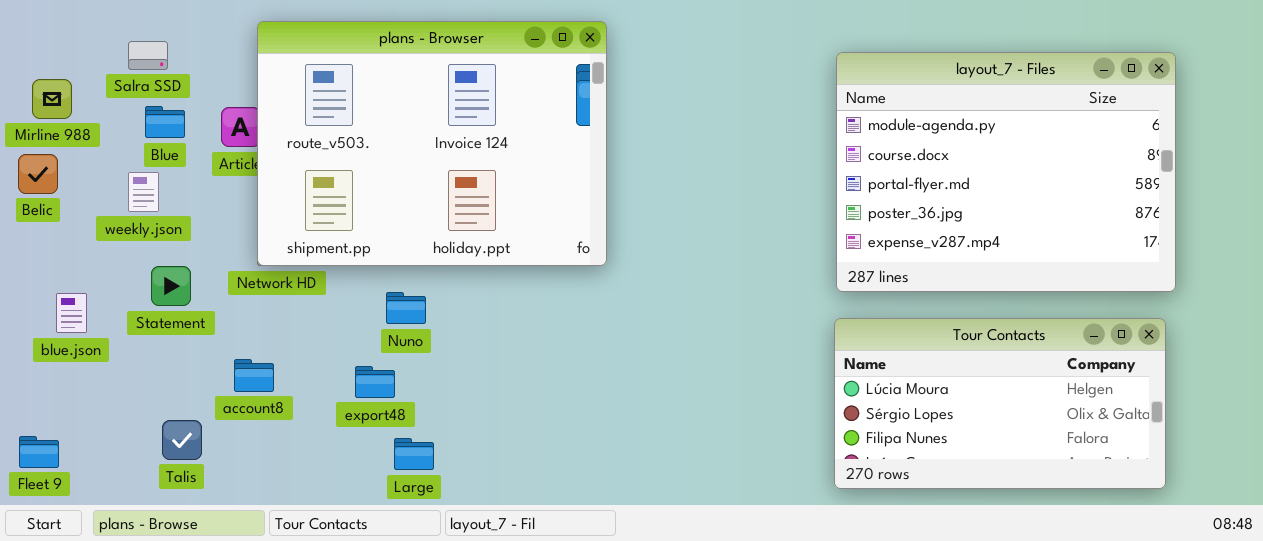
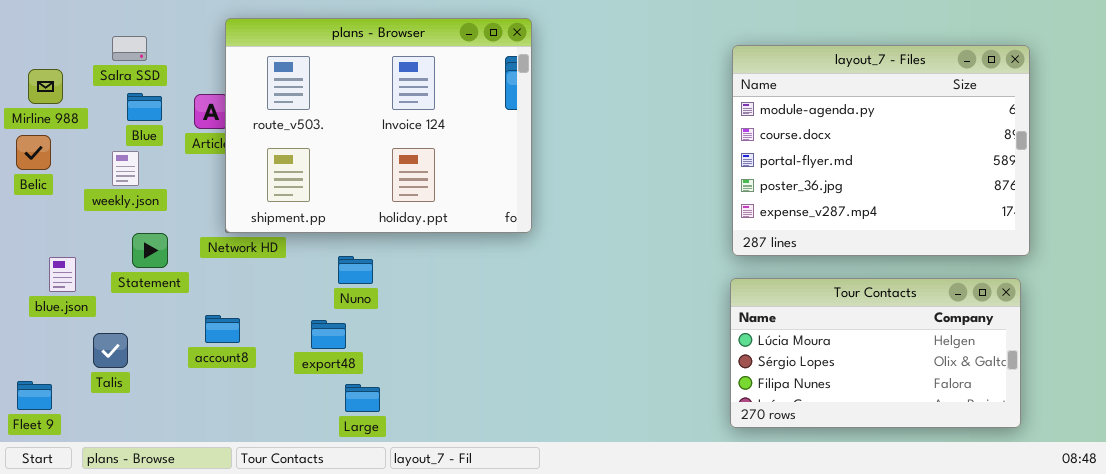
Talis: [162,420,202,460] -> [93,333,128,368], moved

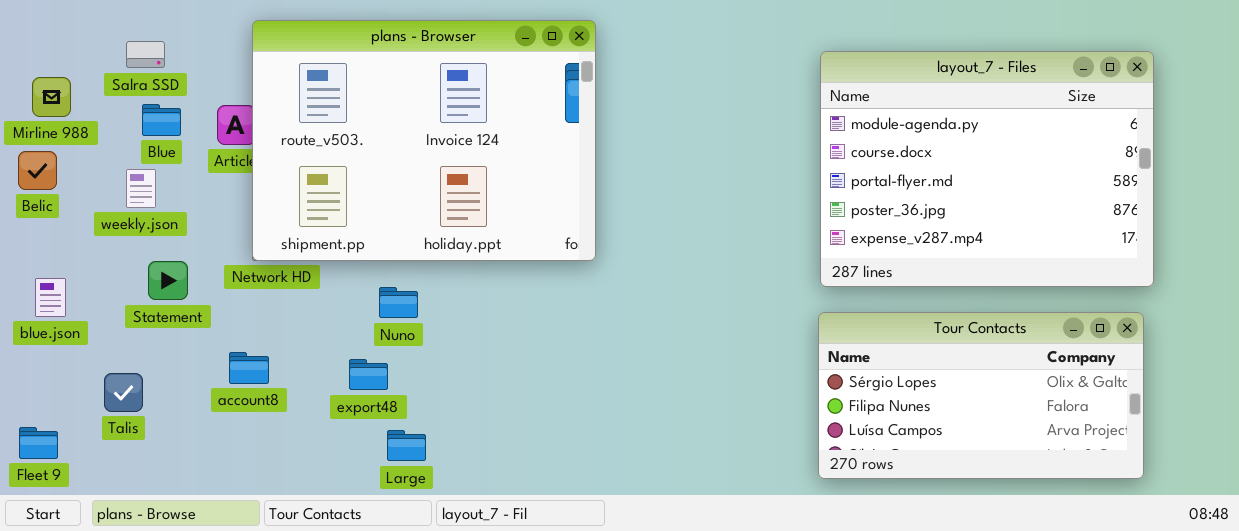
blue.json: [49,257,76,292] -> [35,278,66,317], moved
Tour Contacts: [730,278,1021,428] -> [818,312,1144,479], scrolled down 1 row

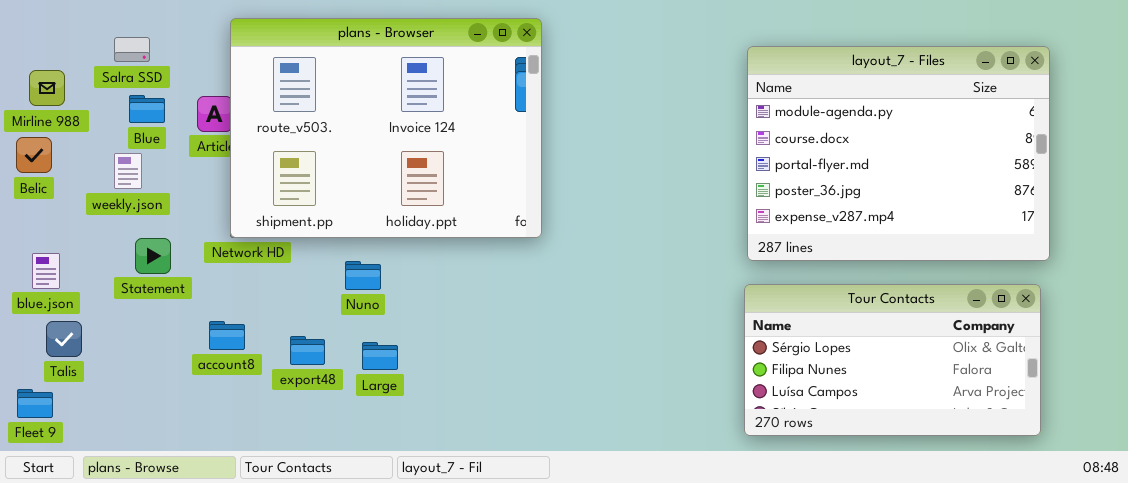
export48: [349,359,388,390] -> [290,336,325,365], moved
Talis: [104,373,143,412] -> [46,321,82,357], moved
Large: [387,430,426,461] -> [362,342,398,370], moved

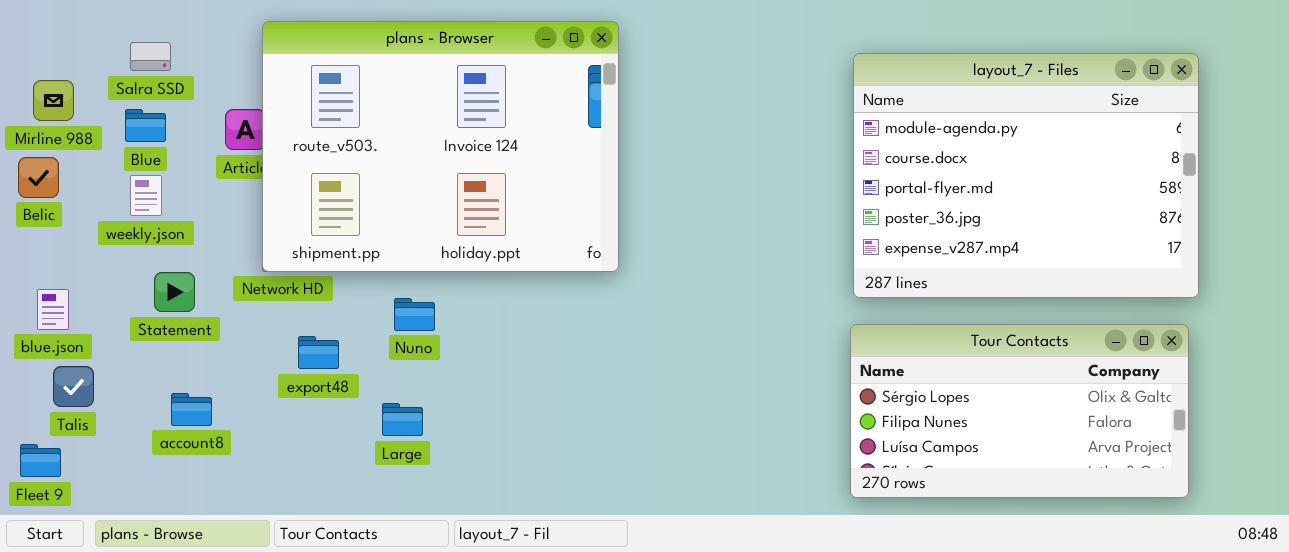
Blue: [129,95,165,123] -> [125,109,166,142], moved
account8: [209,321,245,350] -> [171,393,212,426], moved
export48: [290,336,325,365] -> [298,336,339,369], moved
Large: [362,342,398,370] -> [382,403,423,436], moved

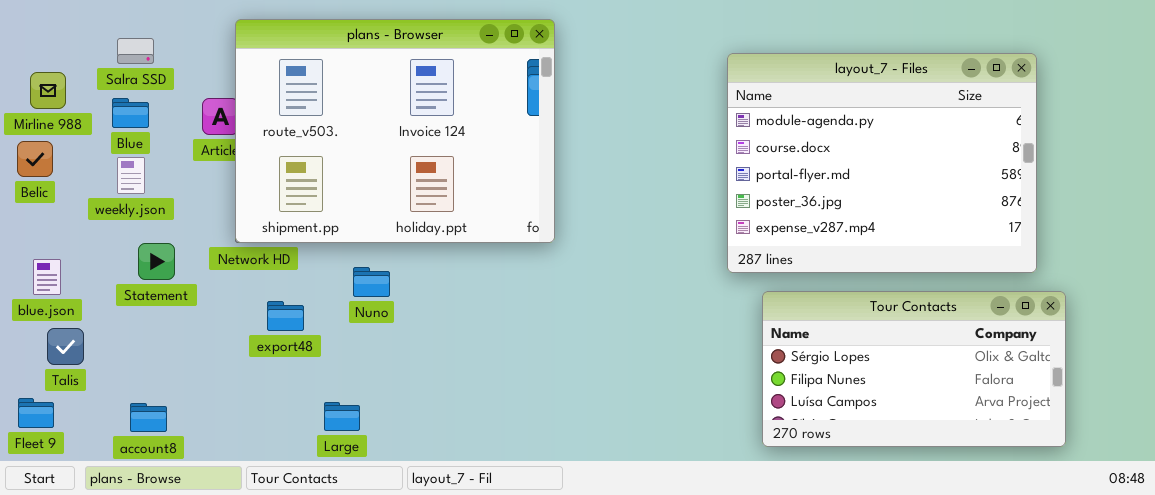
layout_7 - Files: [853,53,1199,298] -> [727,53,1037,273], moved
account8: [171,393,212,426] -> [130,403,167,432], moved
Large: [382,403,423,436] -> [324,402,360,431], moved

